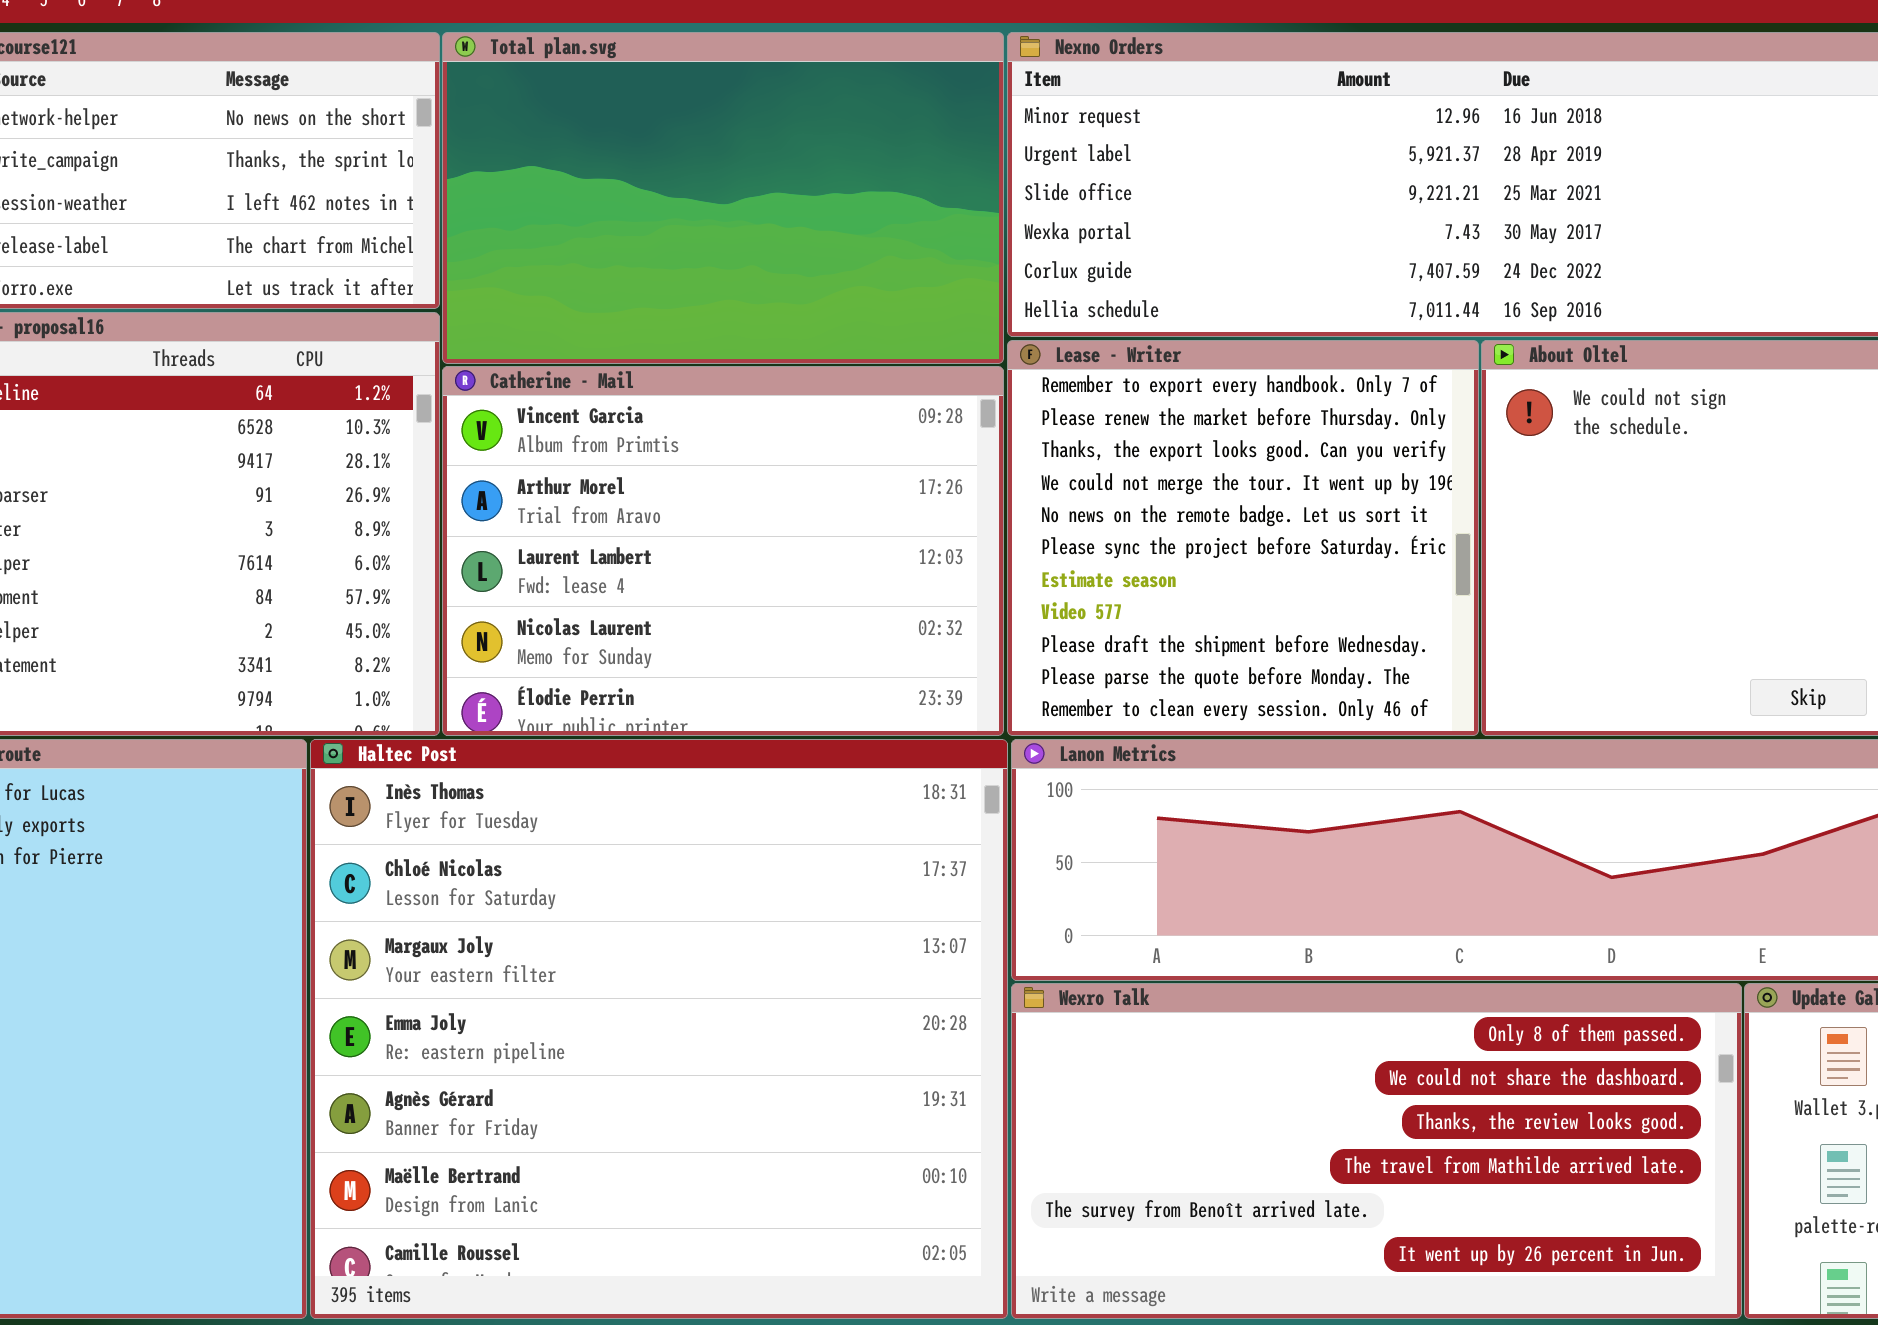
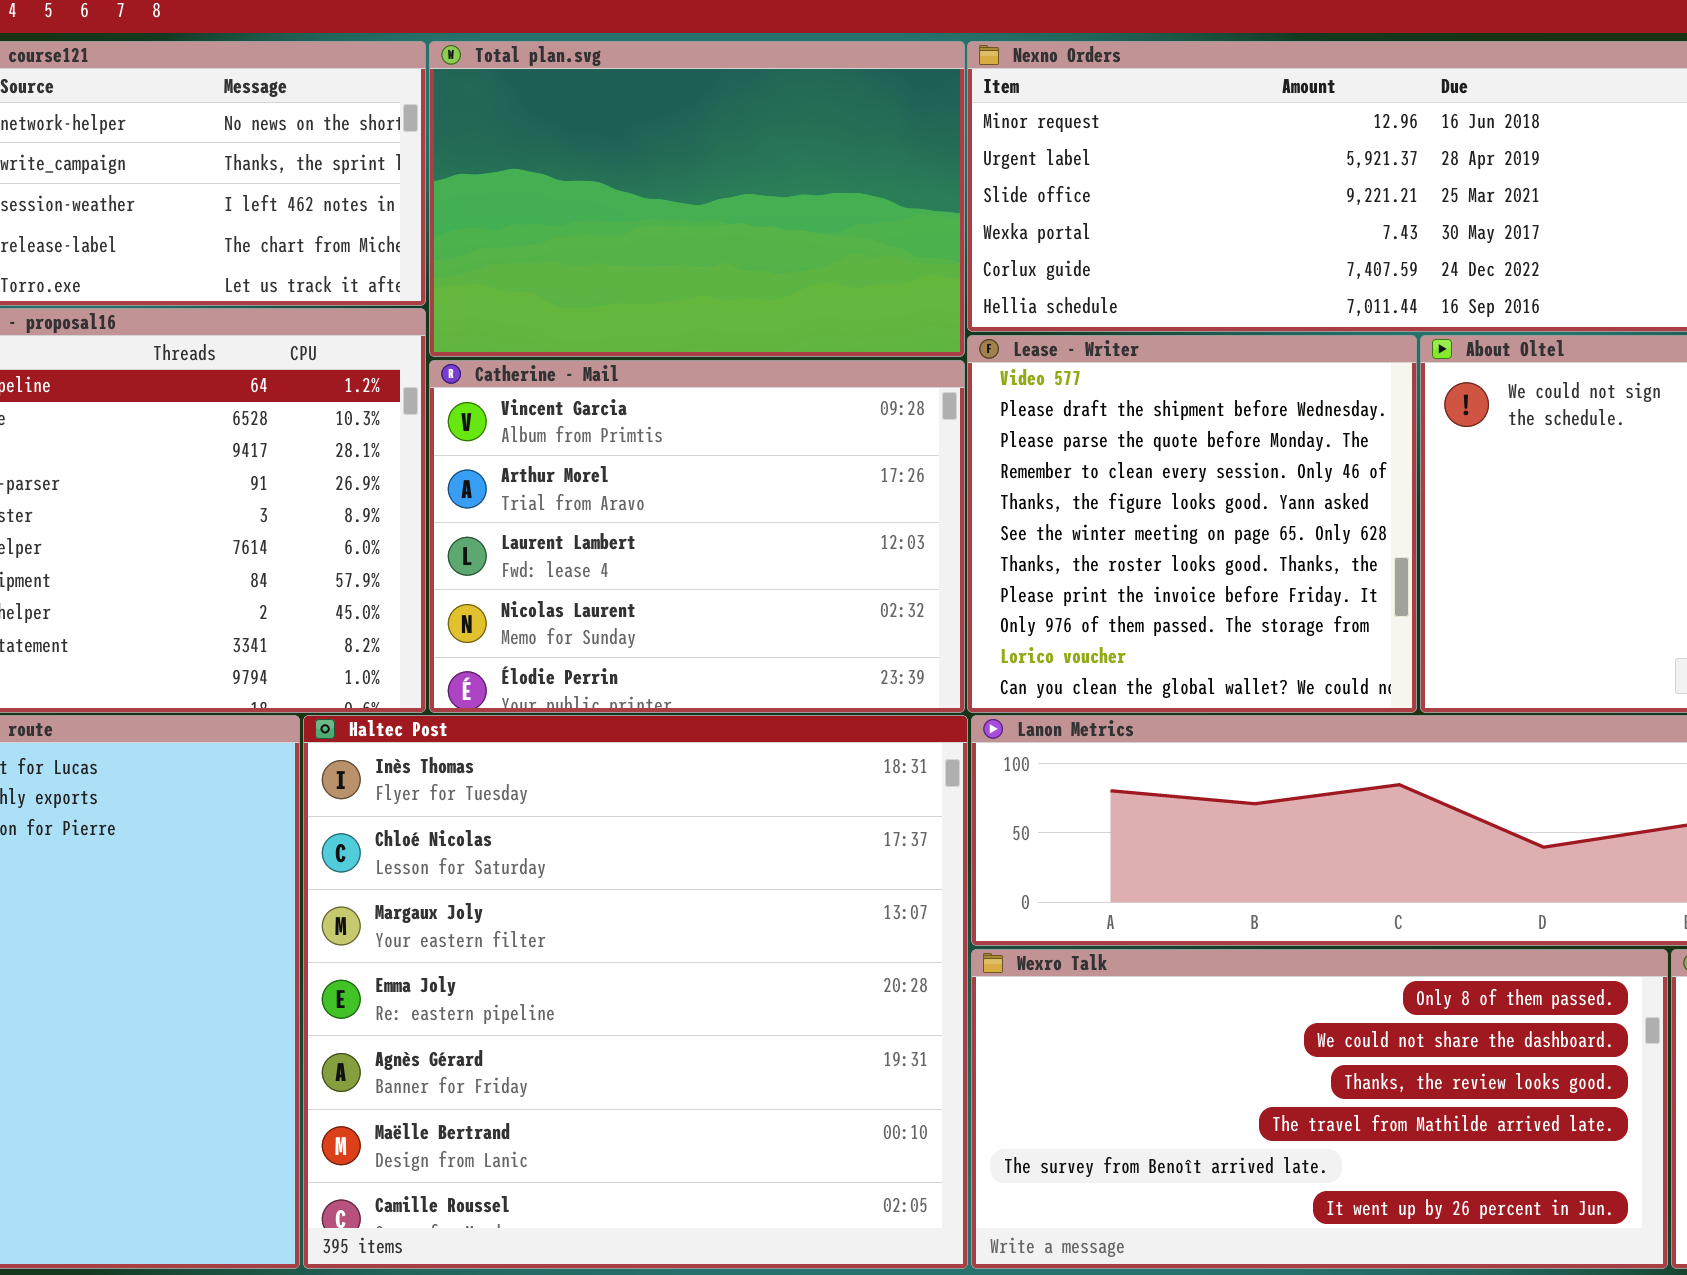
Lease - Writer: [1007,340,1479,736] -> [967,335,1417,713], scrolled down 7 rows

